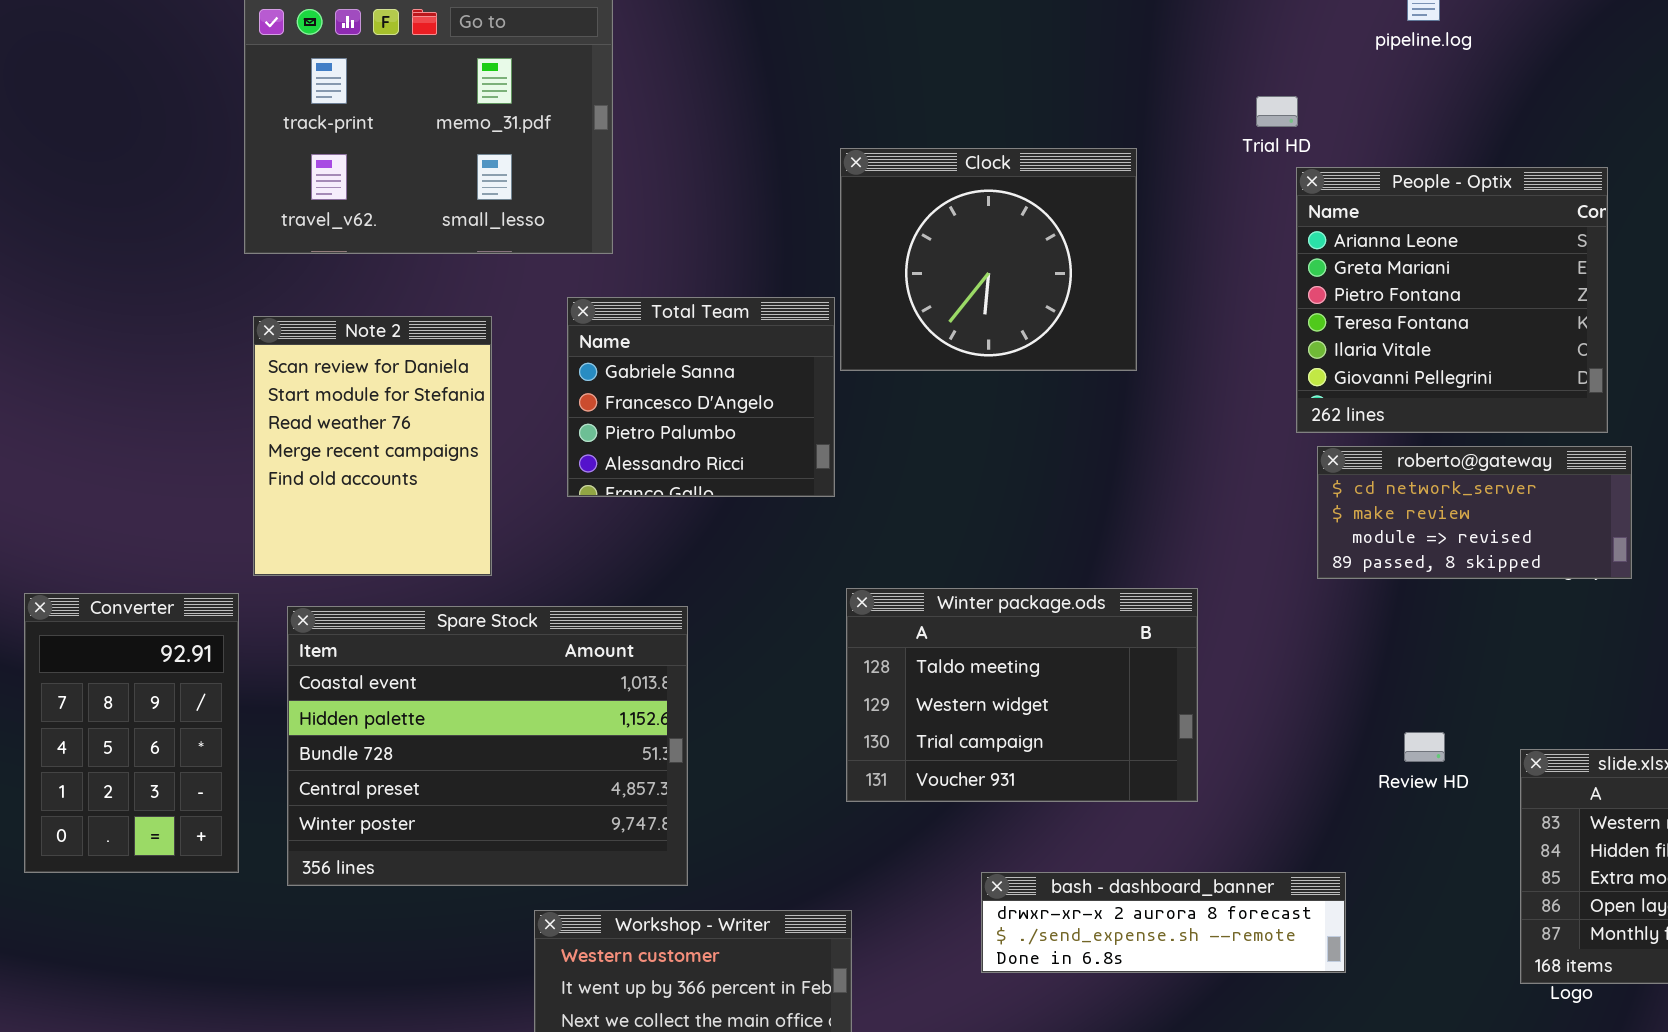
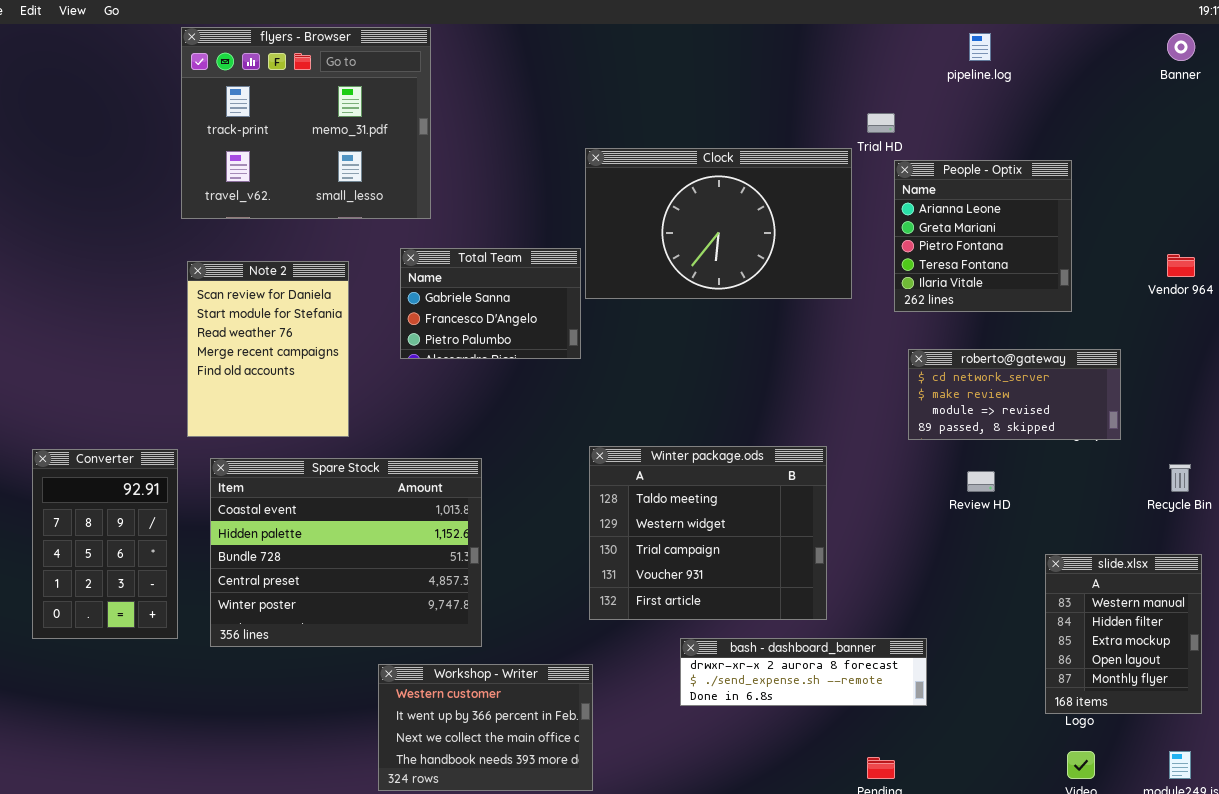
Clock: [840,148,1137,371] -> [585,148,852,299], resized
People - Optix: [1296,167,1608,433] -> [894,160,1072,312], resized
Total Team: [567,297,835,497] -> [400,248,581,359], resized
Winter package.ods: [846,588,1198,802] -> [589,446,827,620], resized
Review HD: [1404,732,1445,762] -> [967,471,995,492], moved

